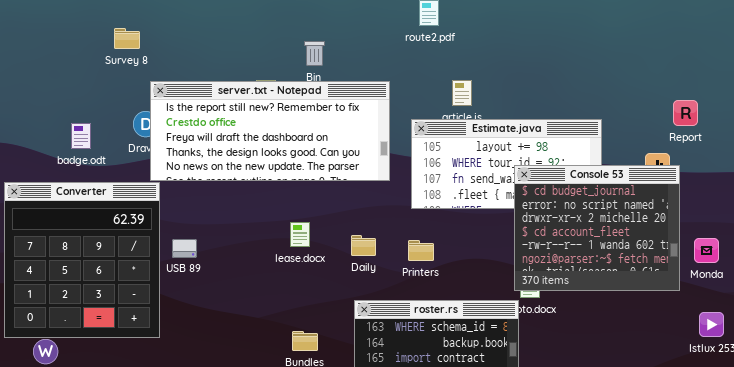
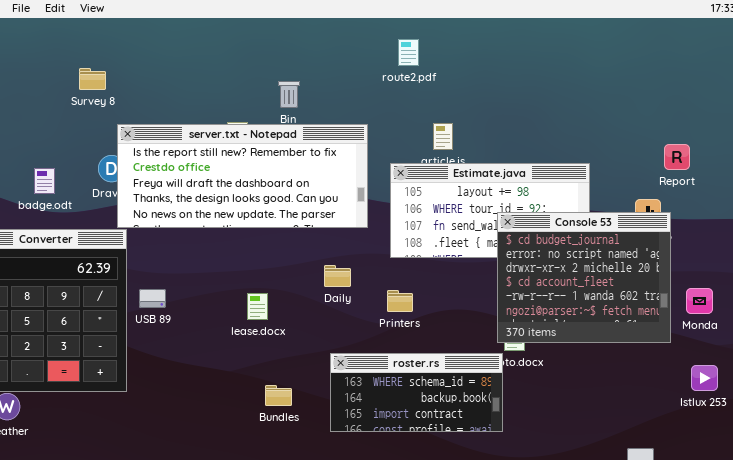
lease.docx: [290,222,310,247] -> [247,293,268,320], moved
Daily: [351,235,376,256] -> [324,265,351,287], moved

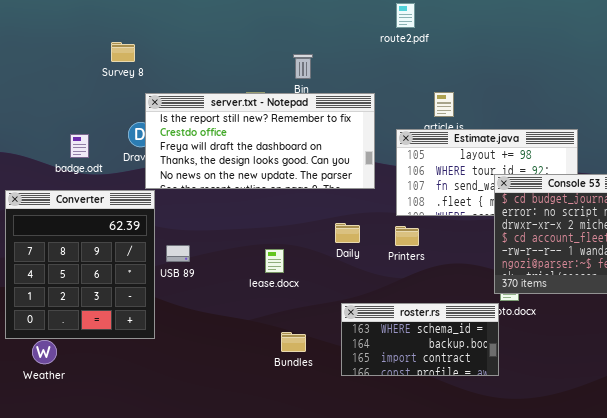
route2.pdf: [398,39,419,66] -> [396,3,415,28], moved
Printers: [387,290,413,312] -> [395,226,419,246], moved

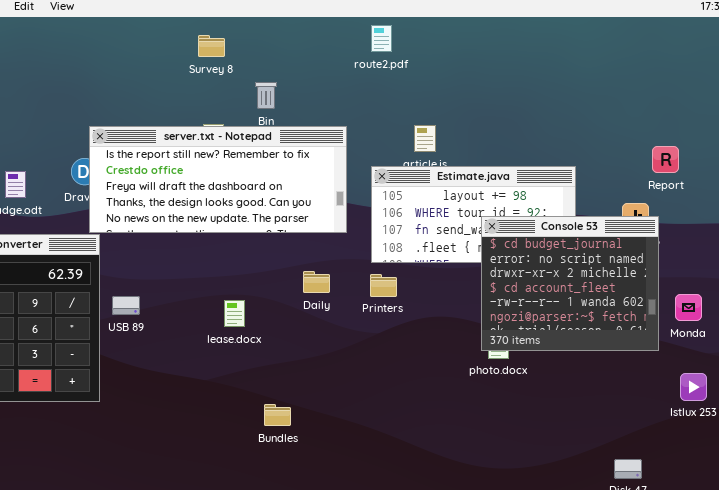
Survey 8: [111,42,135,62] -> [198,35,225,57], moved
roster.rs: [341,303,499,376] -> none, closed
Bundles: [281,332,306,352] -> [264,404,291,426], moved

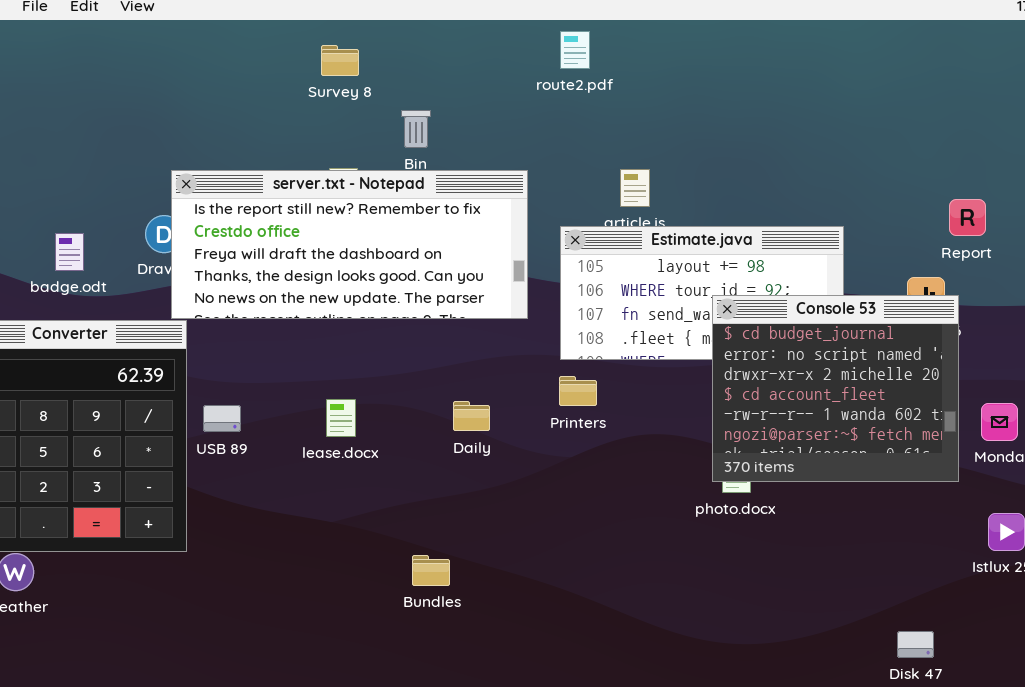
Daily: [303,271,330,293] -> [453,401,490,431], moved
lease.docx: [224,300,245,327] -> [326,399,356,437], moved

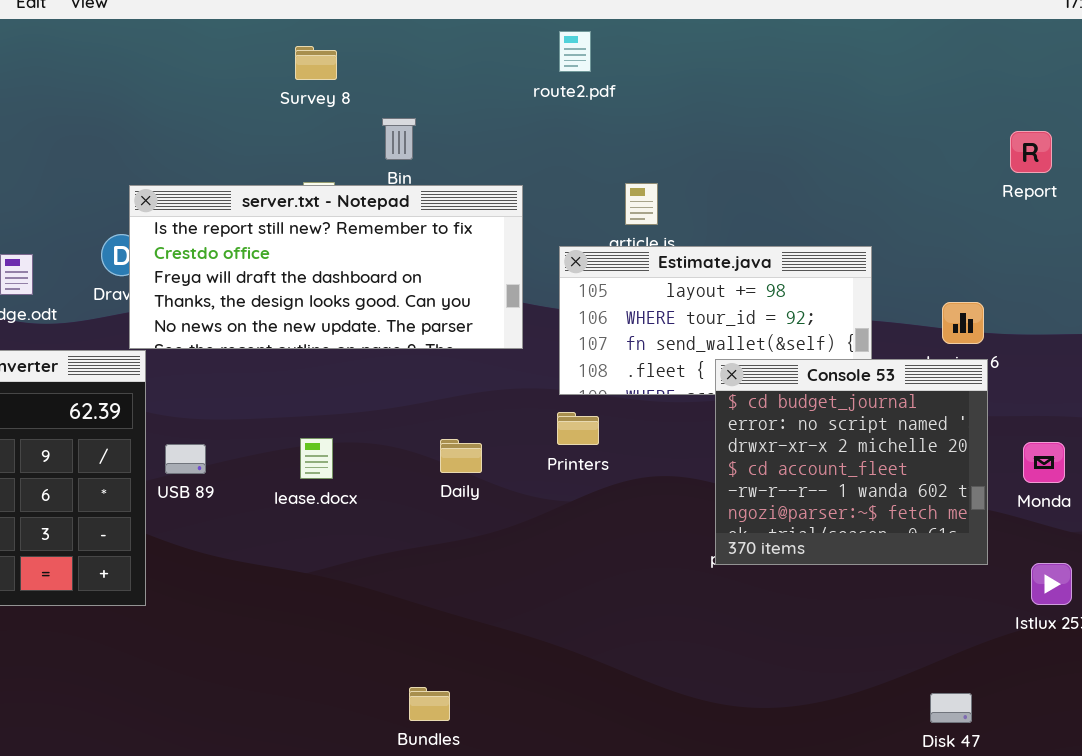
Report: [949,199,986,236] -> [1010,131,1052,173], moved
Console 53: [712,295,959,482] -> [715,359,988,565], moved
Bundles: [412,555,450,586] -> [409,687,450,721], moved

